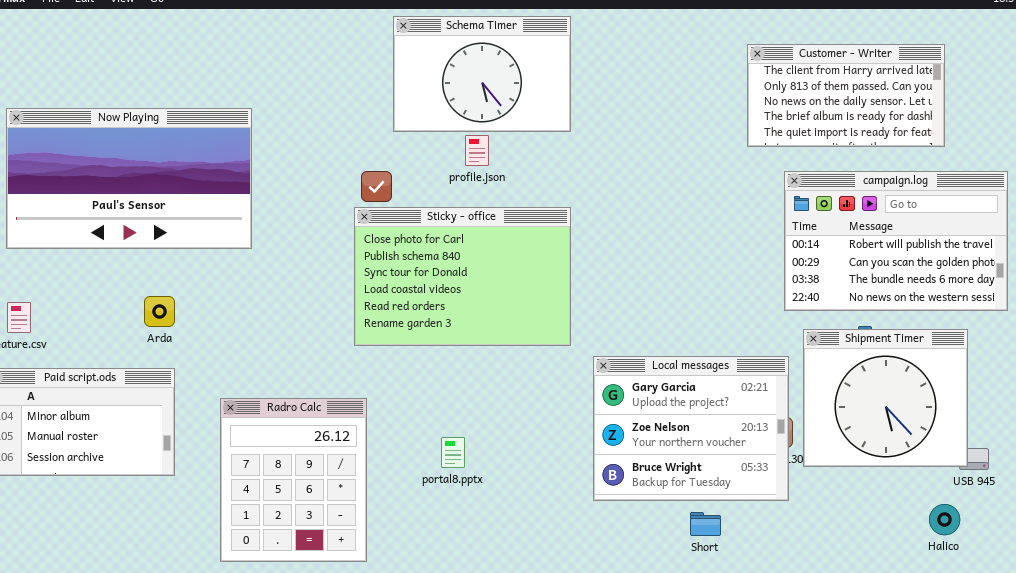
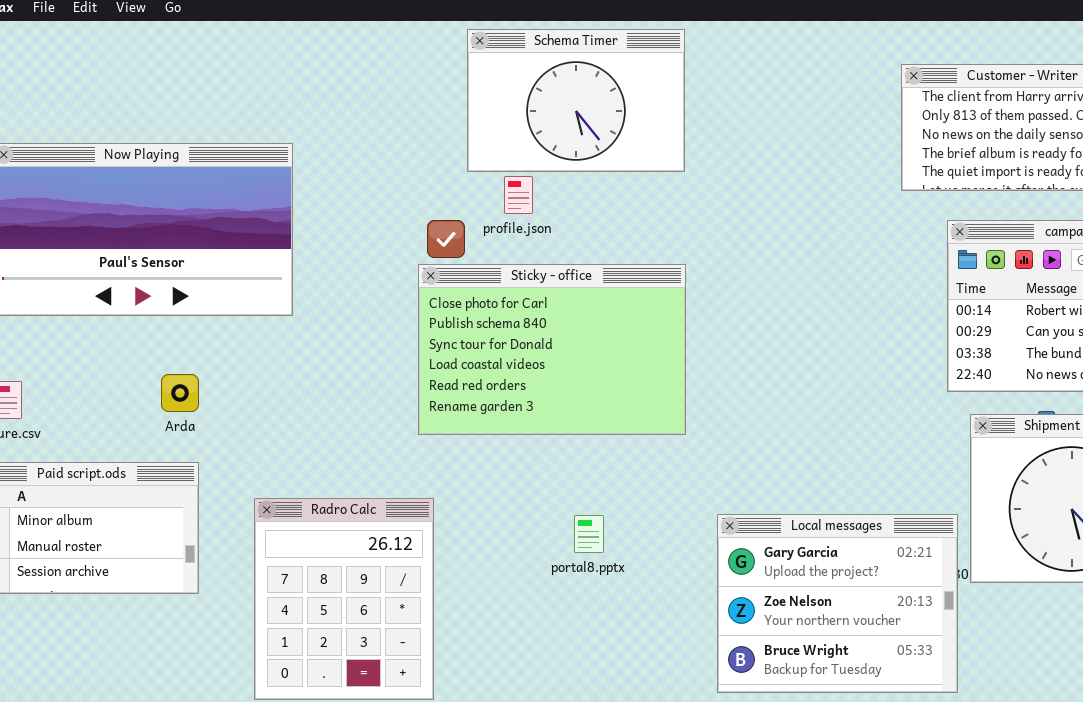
profile.json: [465,135,489,166] -> [504,176,533,214], moved
Local messages: [593,356,789,501] -> [717,514,958,693], moved
portal8.pptx: [441,437,465,468] -> [574,515,604,553], moved

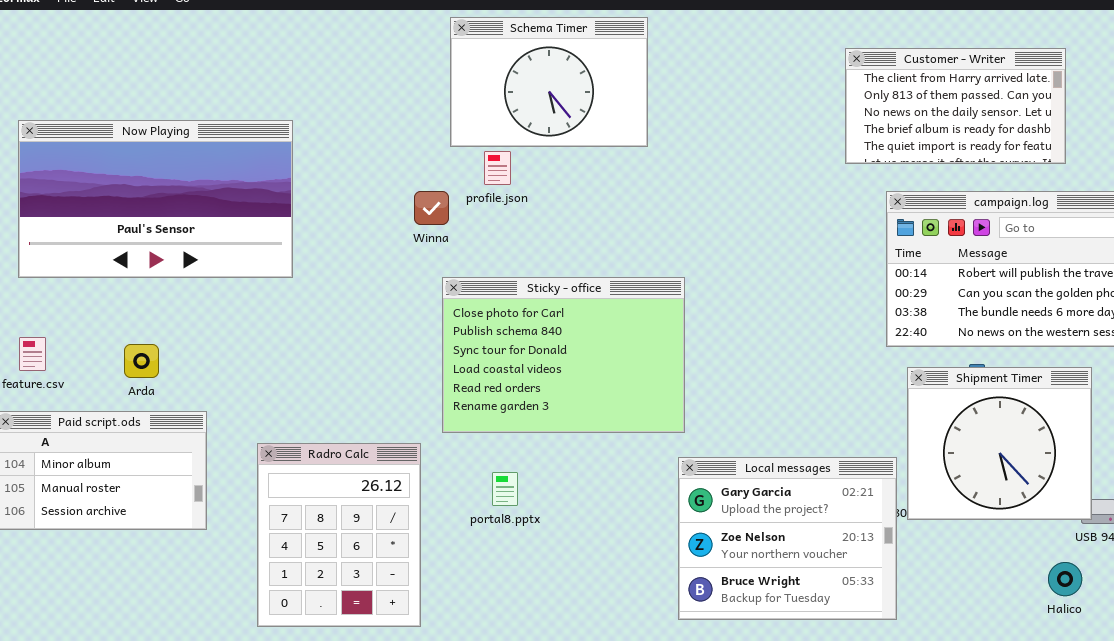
Sticky - office: [418,264,686,435] -> [442,277,685,433], moved
Arda: [161,374,199,412] -> [124,344,159,378], moved
portal8.pptx: [574,515,604,553] -> [492,472,518,506], moved

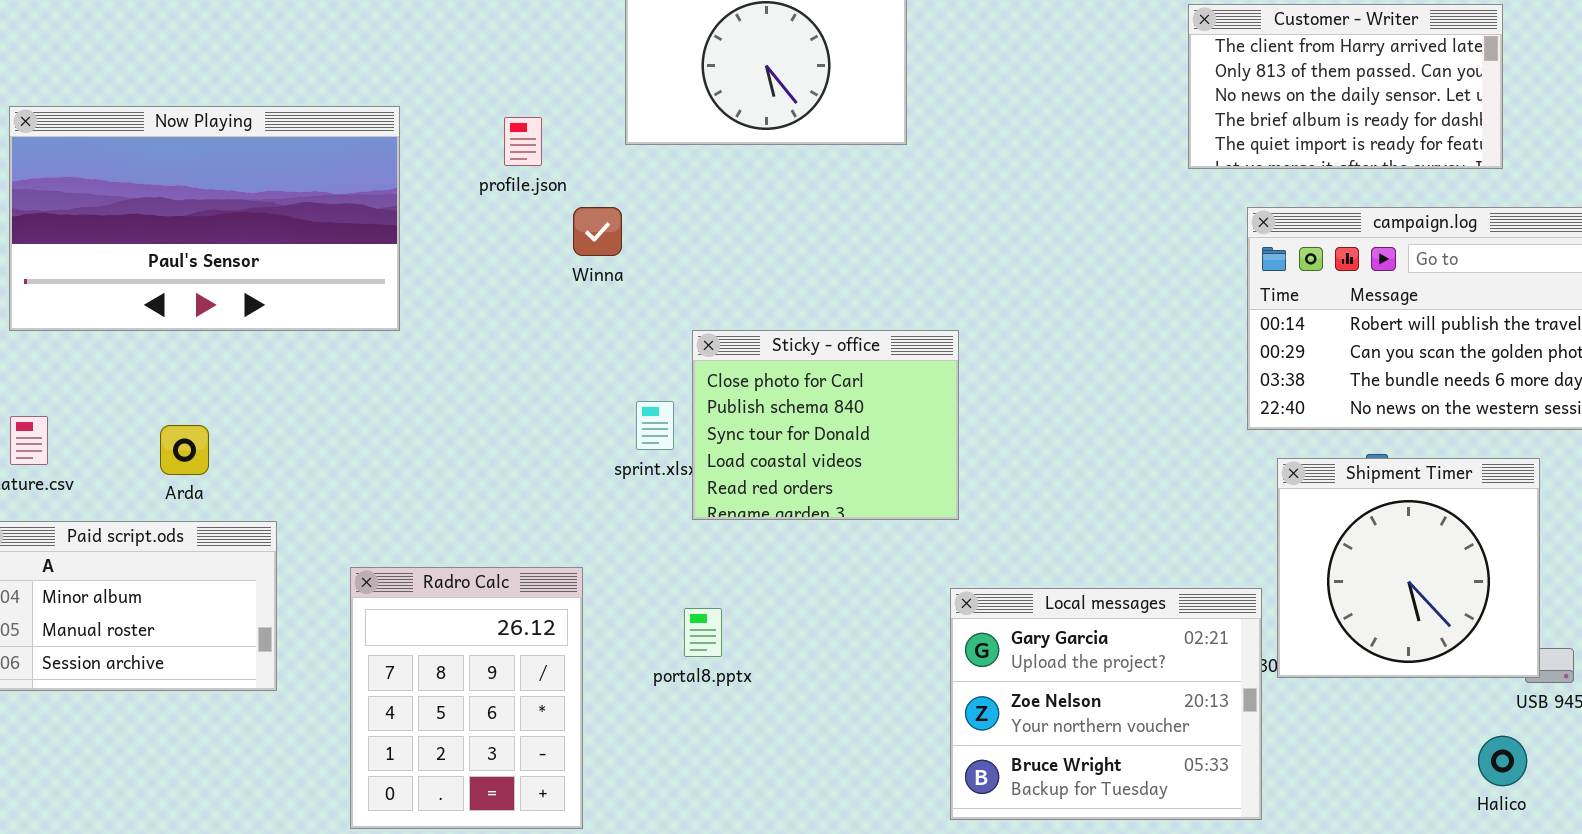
profile.json: [484,151,511,185] -> [504,117,542,166], moved
Sticky - office: [442,277,685,433] -> [692,330,959,520], resized

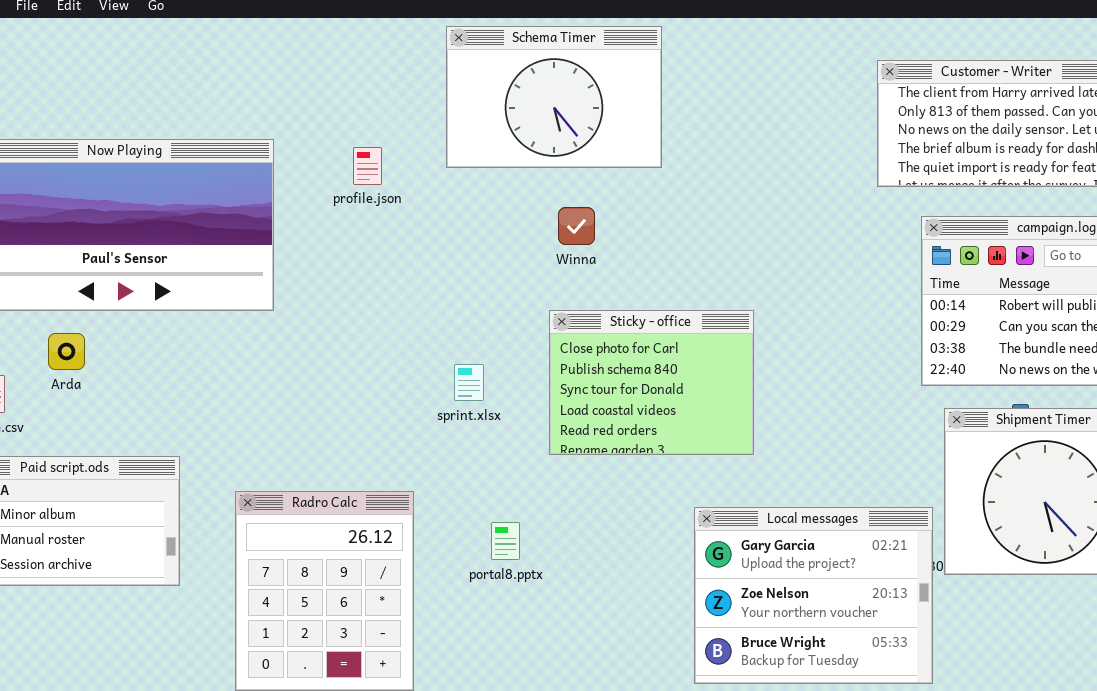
Winna: [573,207,622,256] -> [558,207,595,245], moved
Sticky - office: [692,330,959,520] -> [549,310,754,455], moved
Arda: [160,425,209,475] -> [48,333,85,370], moved

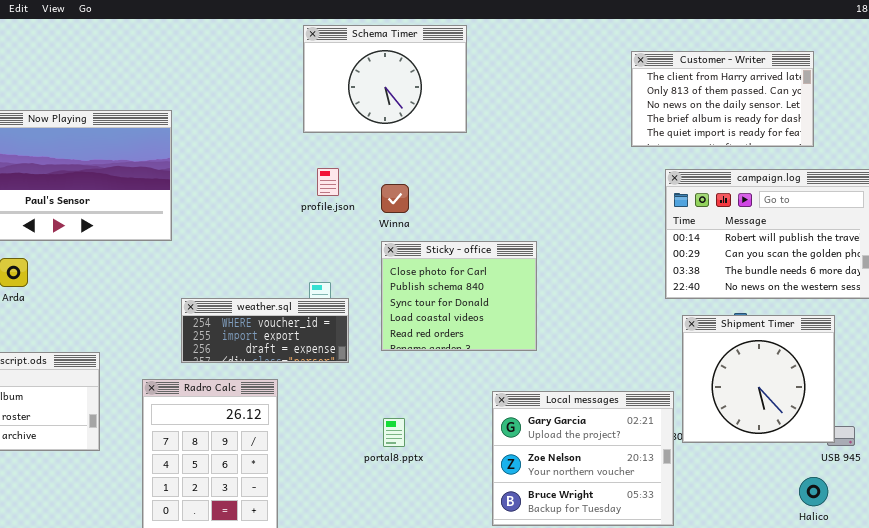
profile.json: [353,147,382,185] -> [317,168,339,196], moved
Winna: [558,207,595,245] -> [381,184,409,213], moved
weather.sql: none -> [181,298,349,363], opened
portal8.pptx: [491,522,520,560] -> [383,418,405,447], moved

